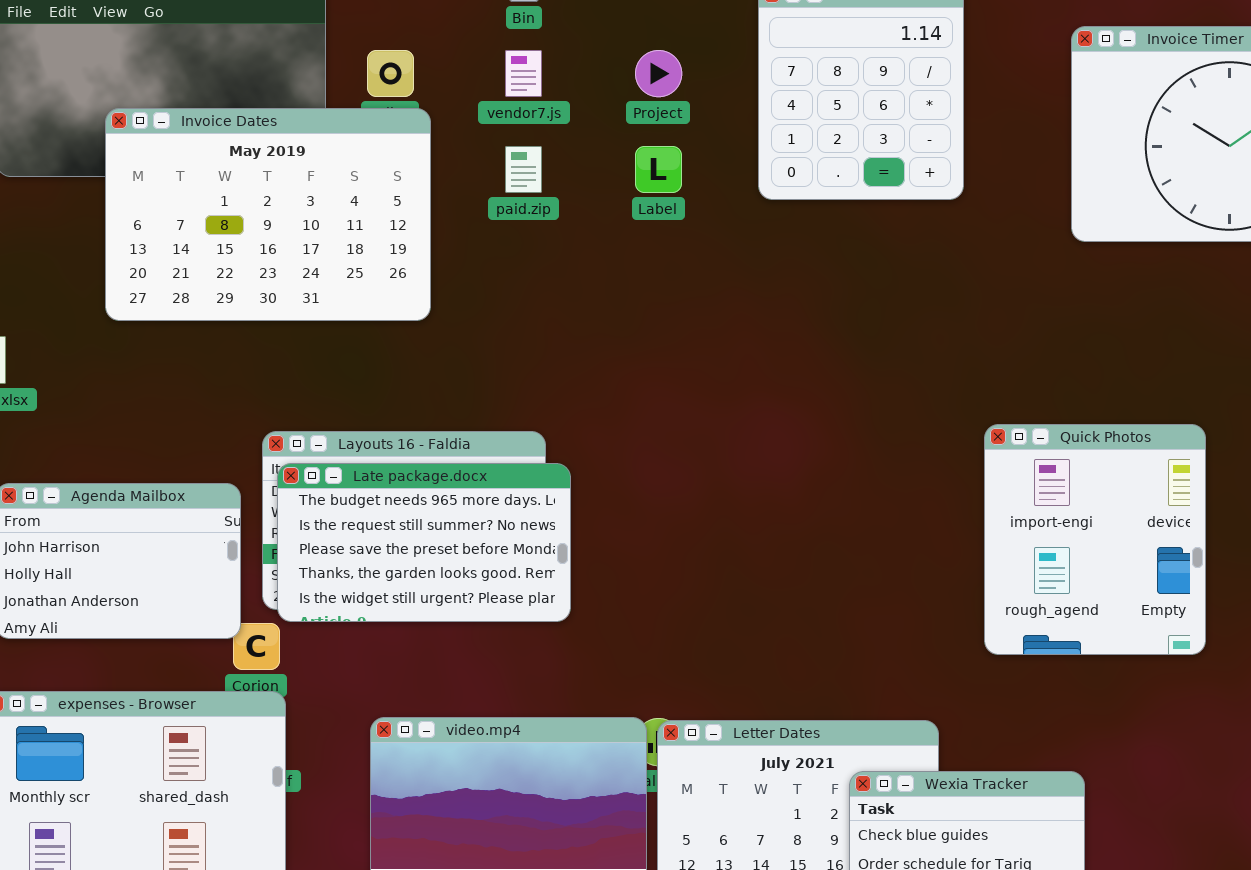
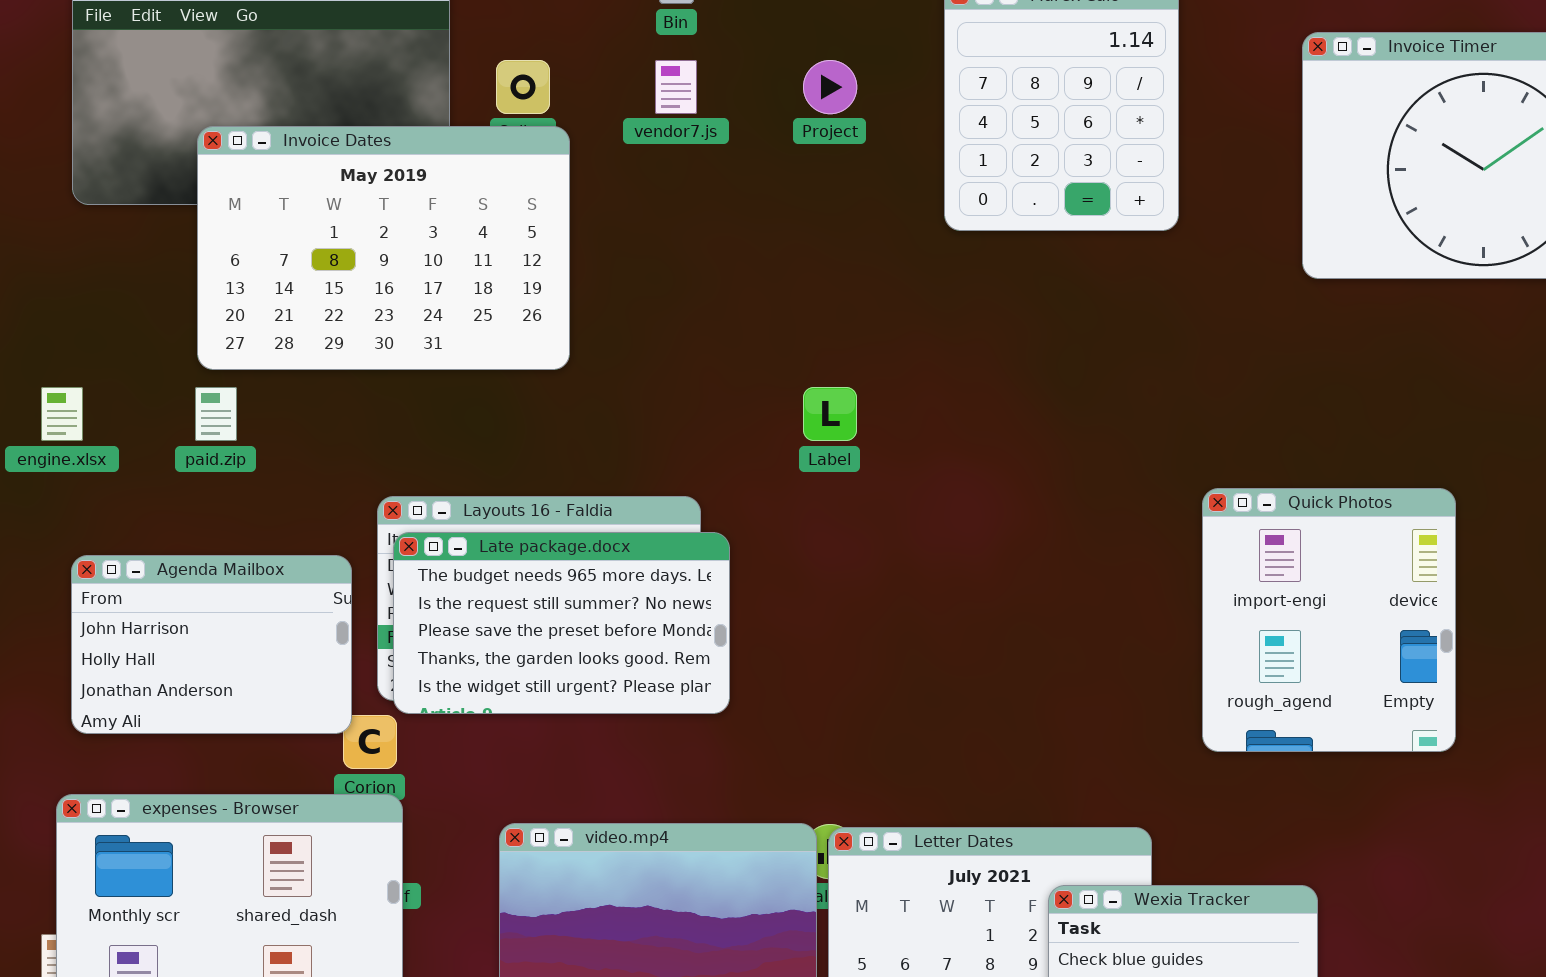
paid.zip: [505,146,542,193] -> [195,387,237,441], moved
Label: [635,146,682,193] -> [803,387,857,441], moved

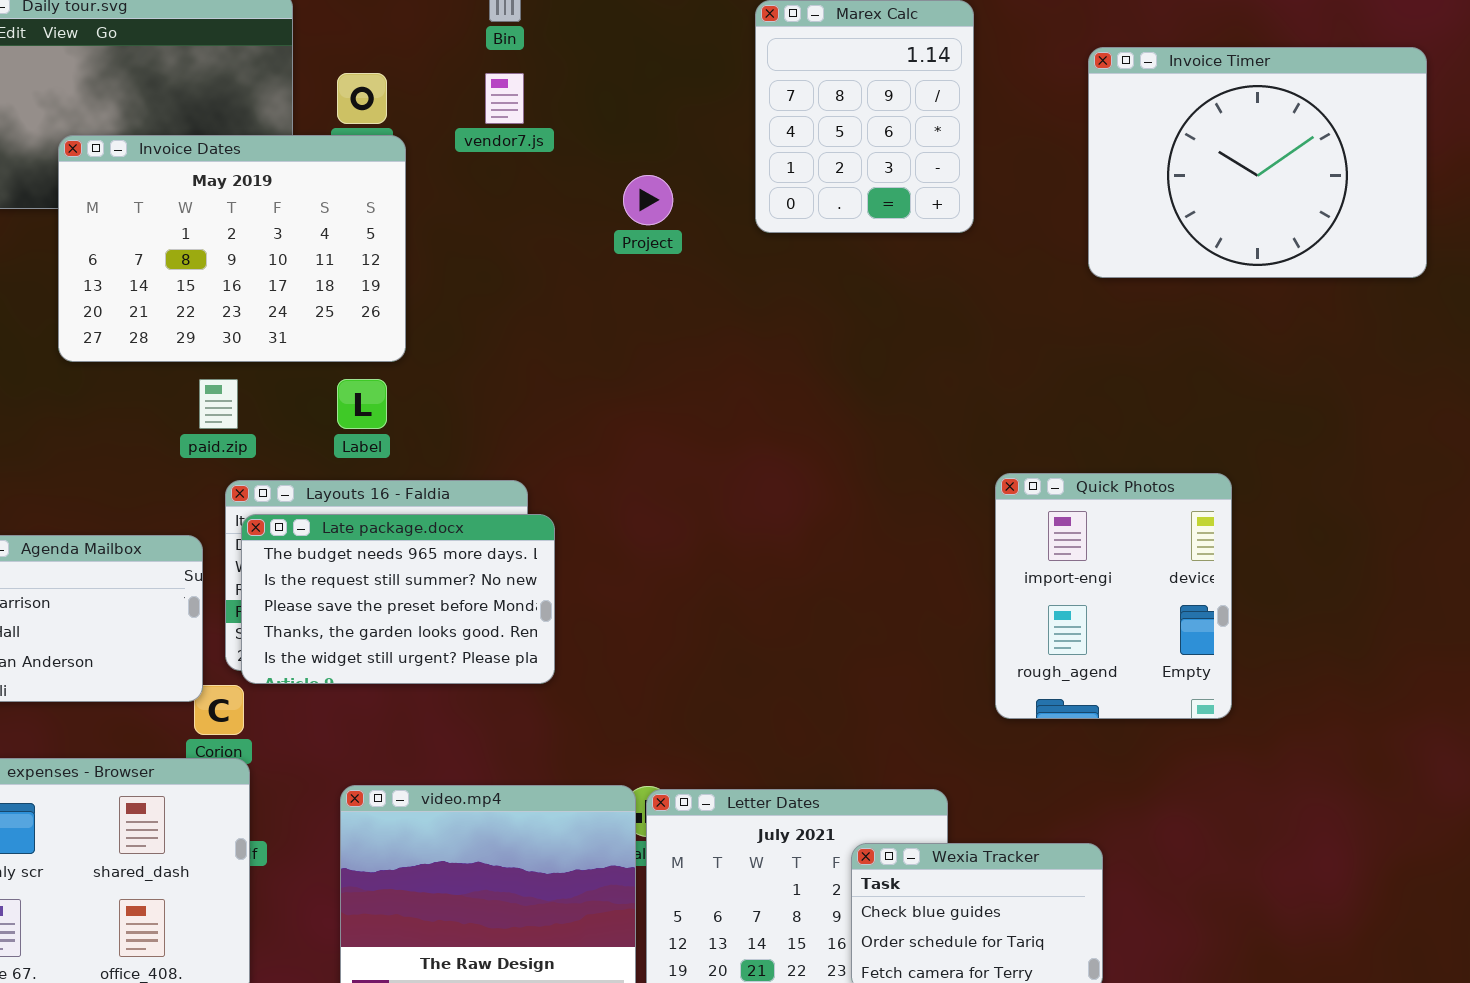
Project: [803,60,857,114] -> [623,175,673,225], moved
paid.zip: [195,387,237,441] -> [199,379,238,429], moved
Label: [803,387,857,441] -> [337,379,387,429], moved

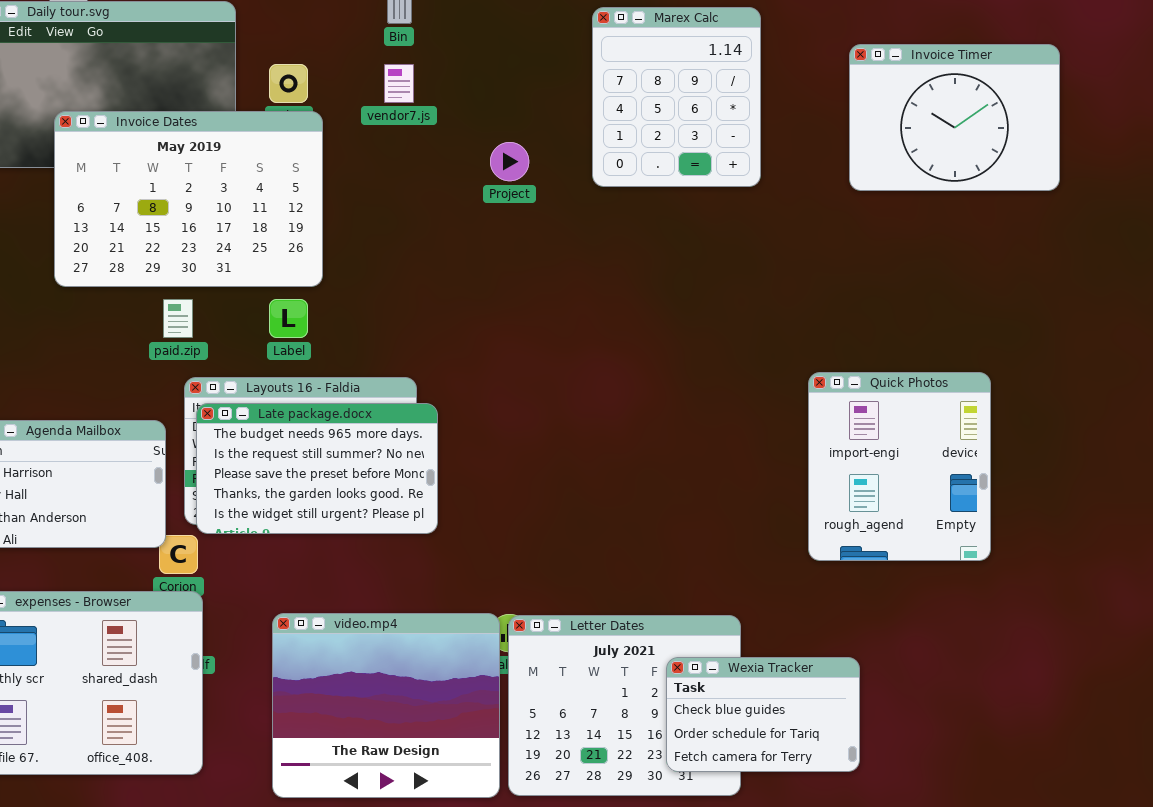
Invoice Timer: [1088,47,1427,278] -> [849,44,1060,191], resized
Quick Photos: [995,473,1232,719] -> [808,372,991,561], moved

